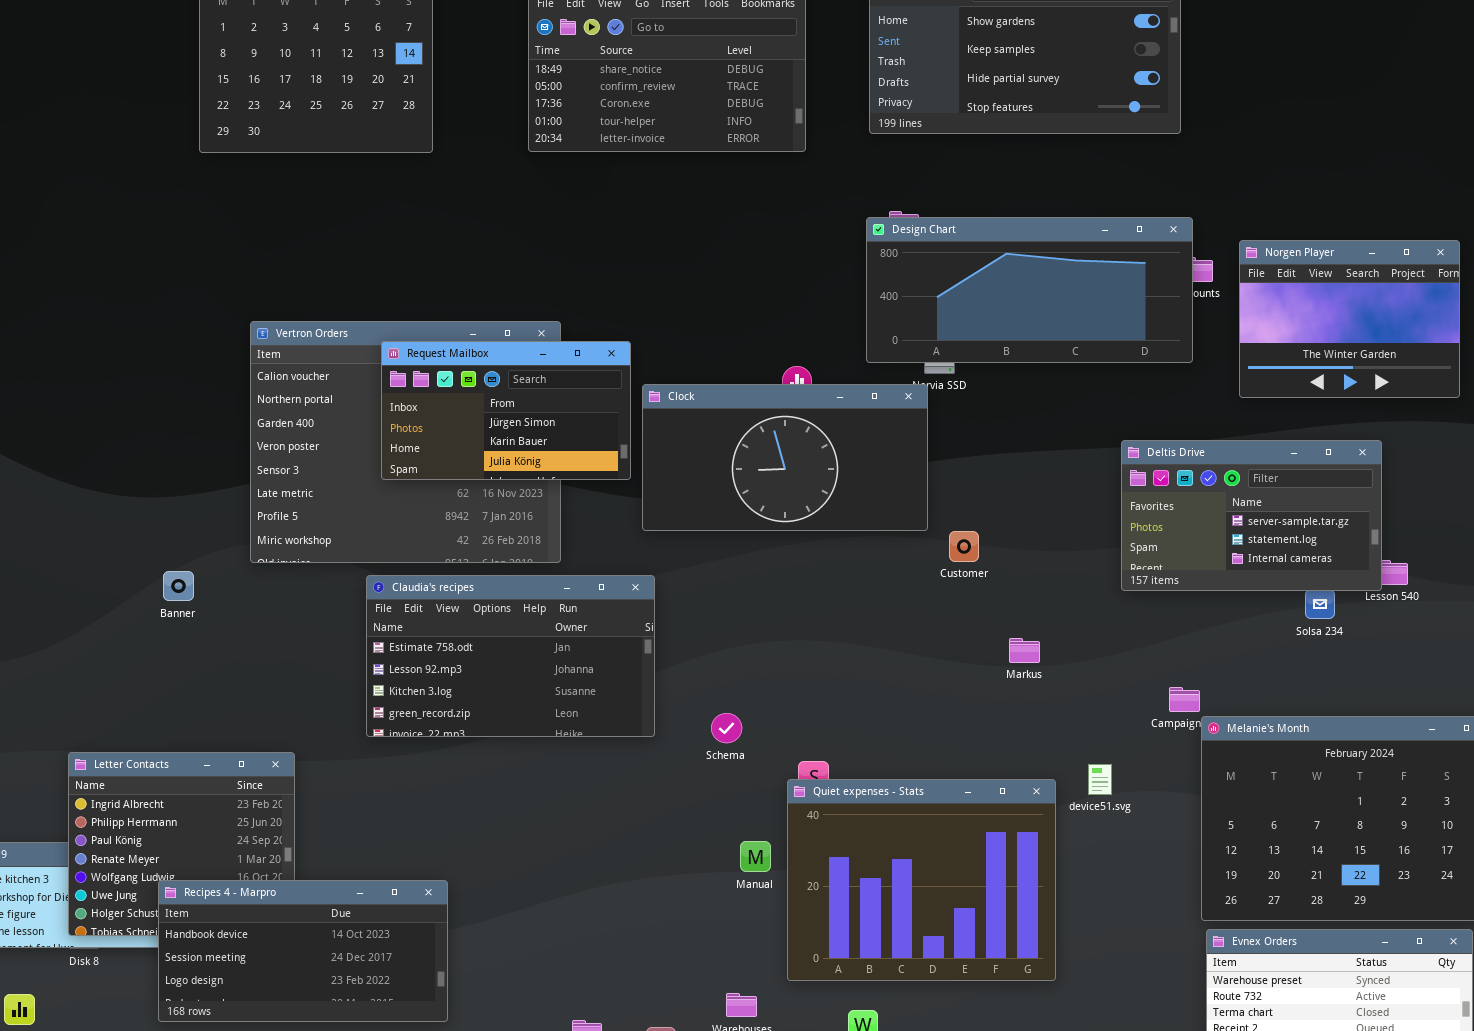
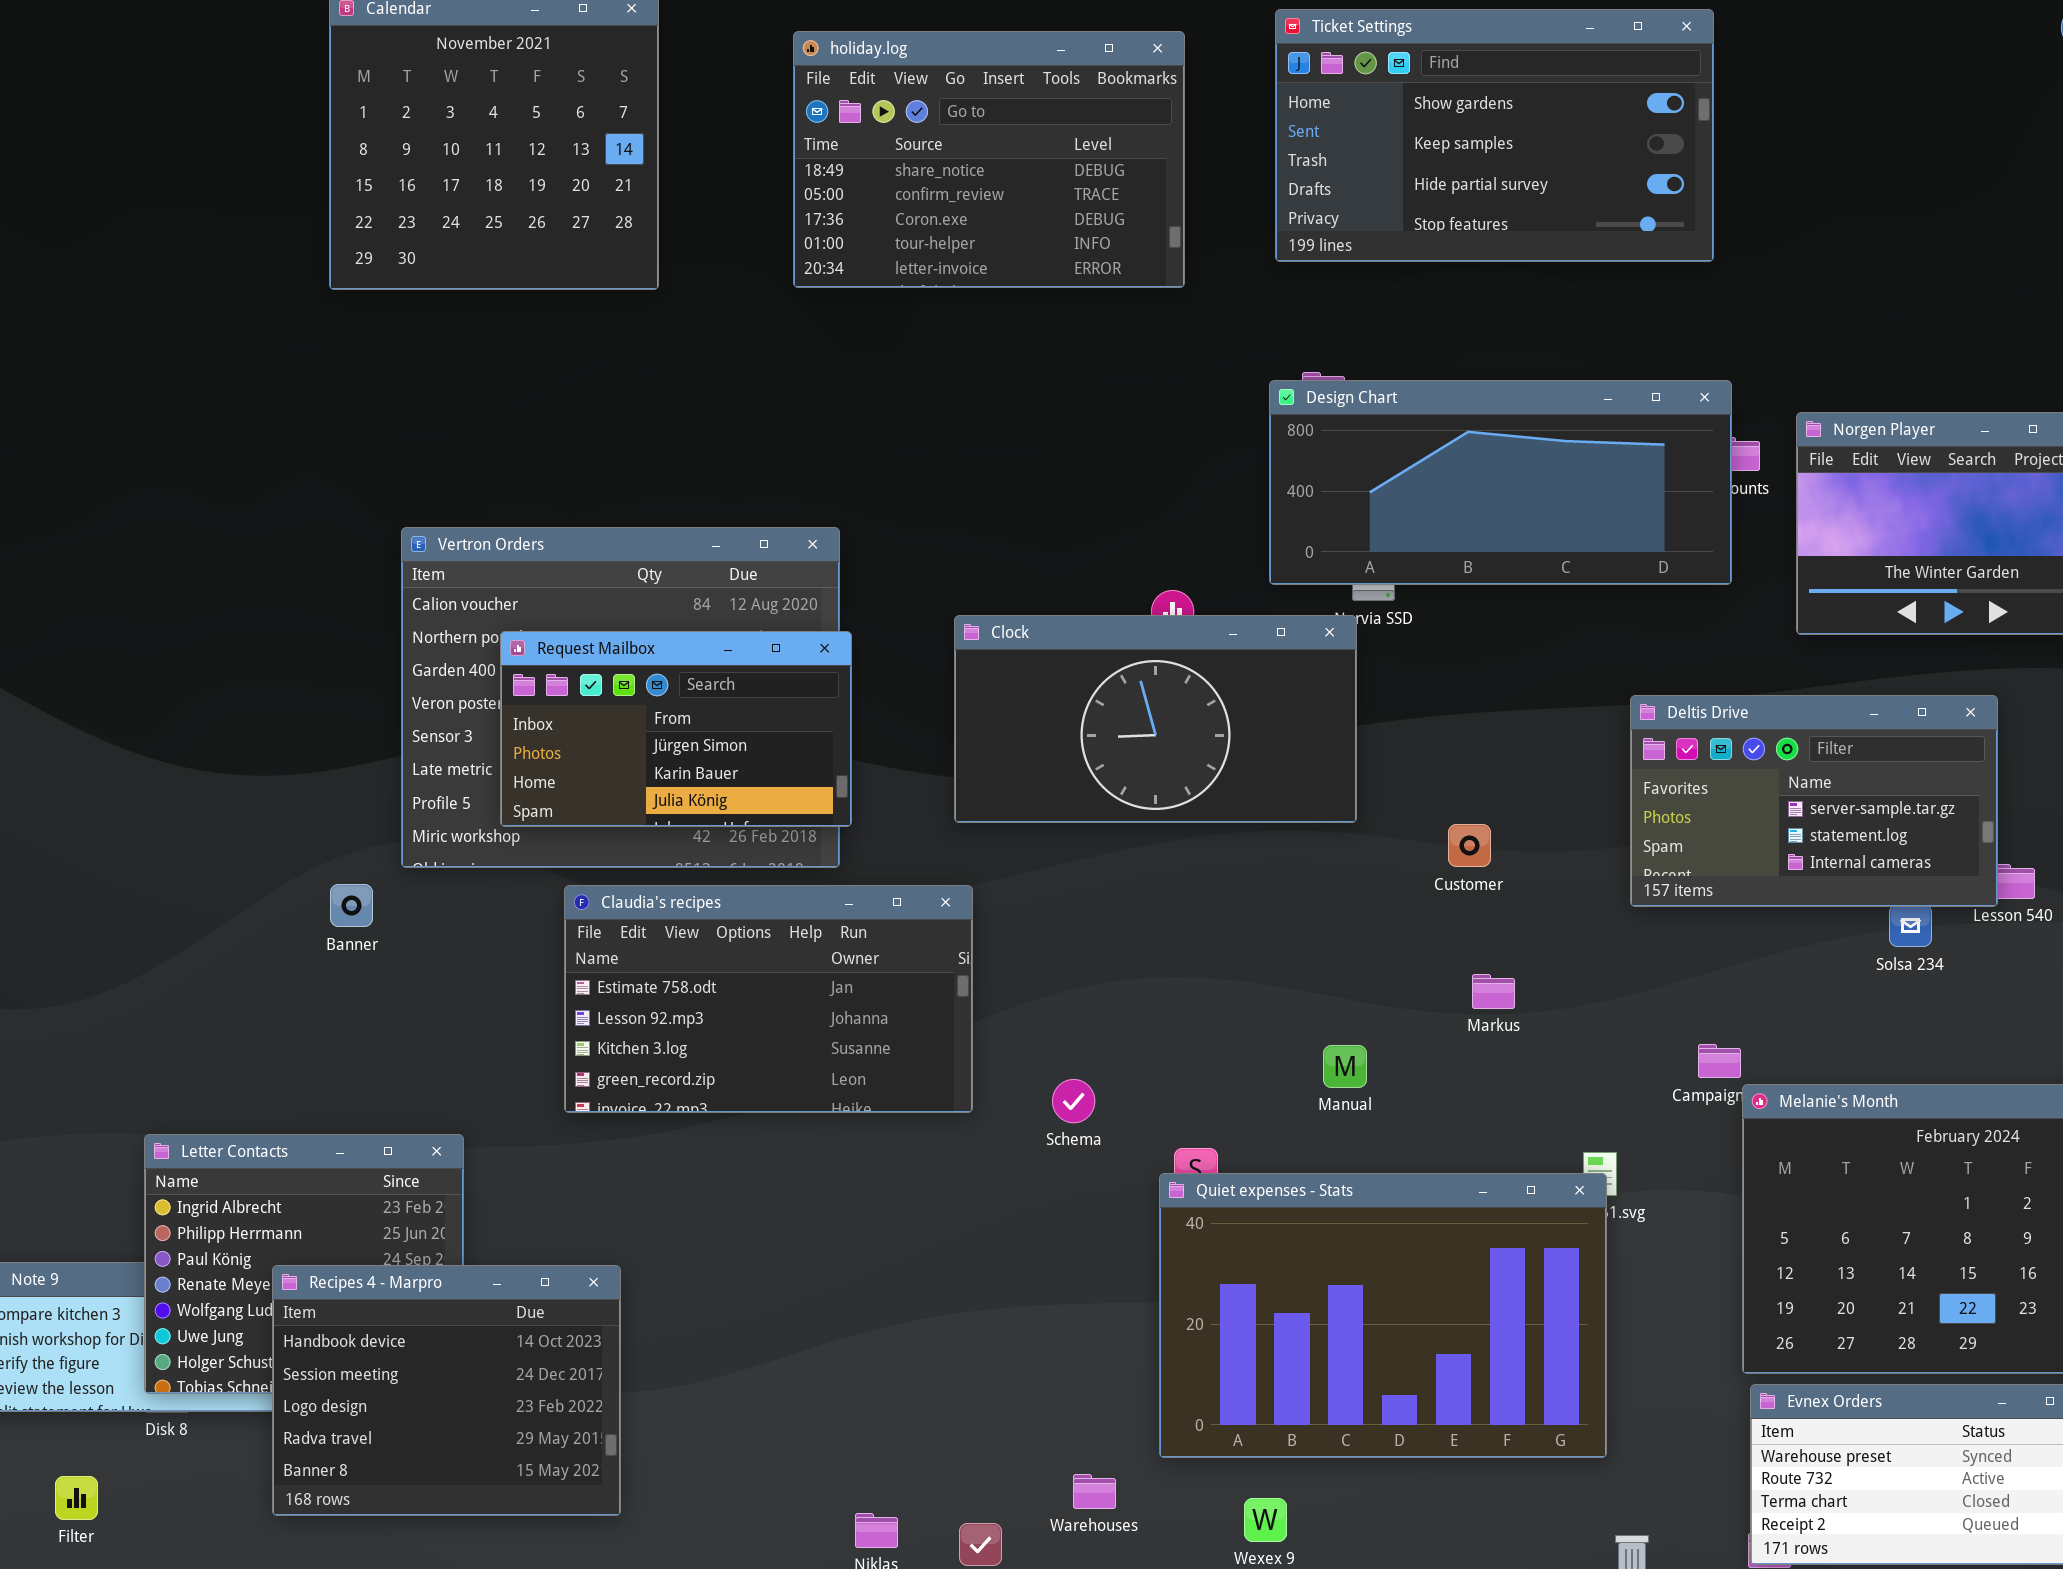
Request Mailbox: [381,341,631,480] -> [500,631,852,827], moved
Customer: [949,531,979,562] -> [1448,824,1491,867], moved
Banner: [163,571,194,601] -> [330,884,373,927], moved
Quiet expenses - Stats: [787,779,1056,981] -> [1159,1173,1607,1458], resized
Manual: [740,841,771,872] -> [1323,1045,1367,1088], moved
Recipes 4 - Marpro: [158,880,448,1022] -> [272,1265,621,1516], resized

